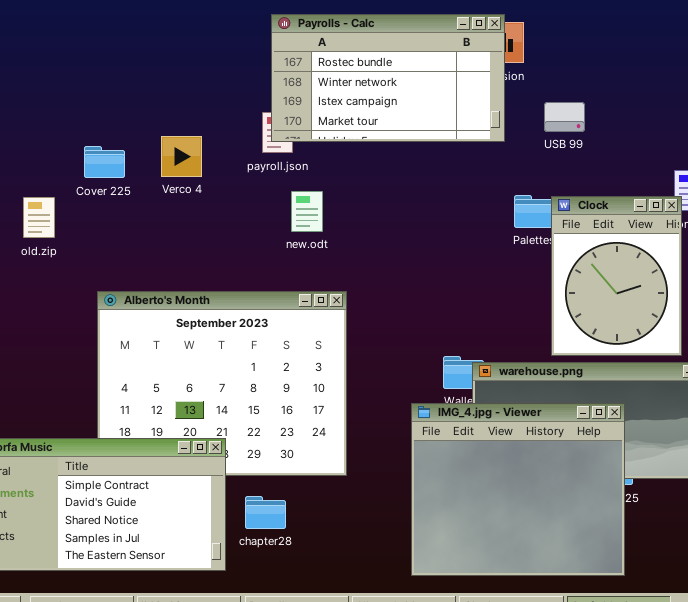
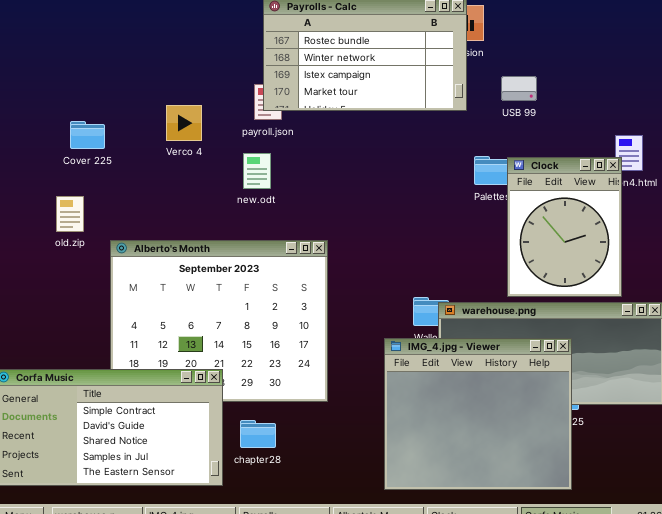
Cover 225: [84,146,125,178] -> [70,121,105,149], moved
new.odt: [291,191,323,232] -> [243,153,271,189], moved
old.zip: [23,197,55,238] -> [56,196,84,232], moved

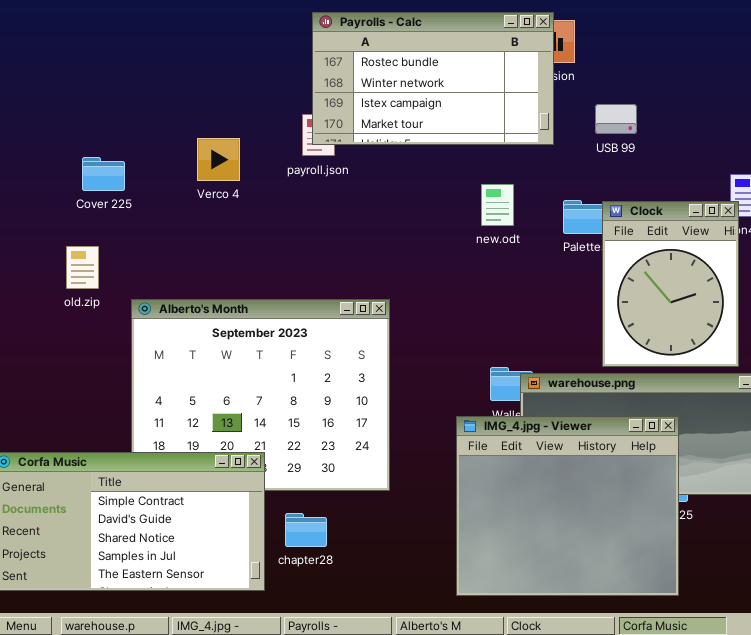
new.odt: [243,153,271,189] -> [481,184,514,226], moved

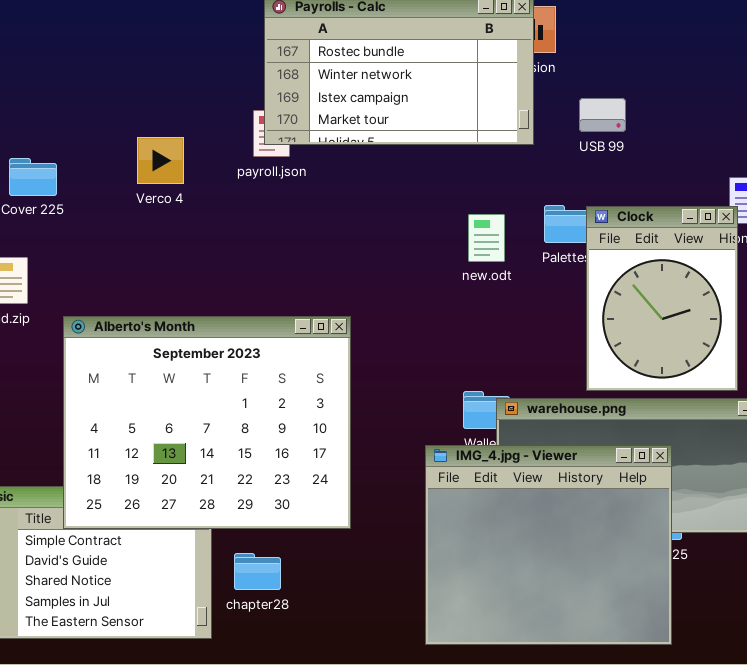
new.odt: [481,184,514,226] -> [468,214,505,262], moved
Alberto's Month: [131,299,390,491] -> [63,316,351,529], raised

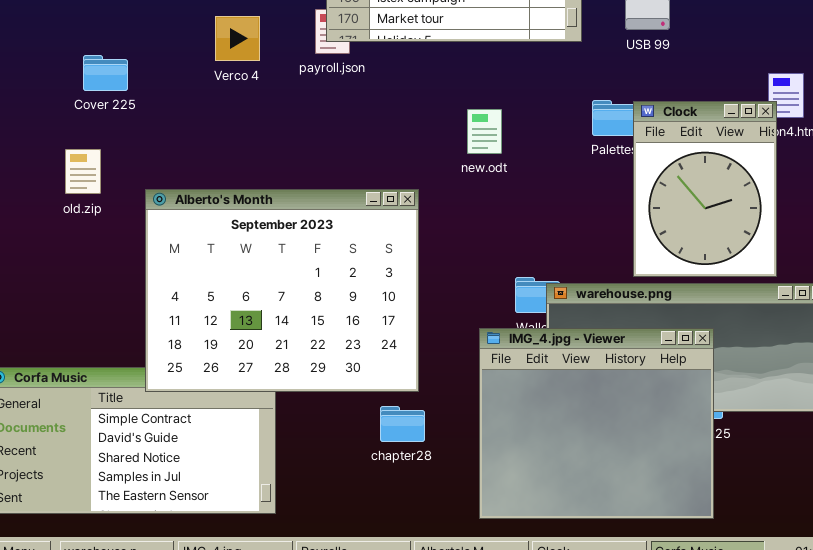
Verco 4: [137,137,184,184] -> [215,16,260,61], moved
new.odt: [468,214,505,262] -> [467,109,502,154], moved
Alberto's Month: [63,316,351,529] -> [145,189,419,392], moved
chapter28: [234,553,281,590] -> [380,406,425,442], moved

